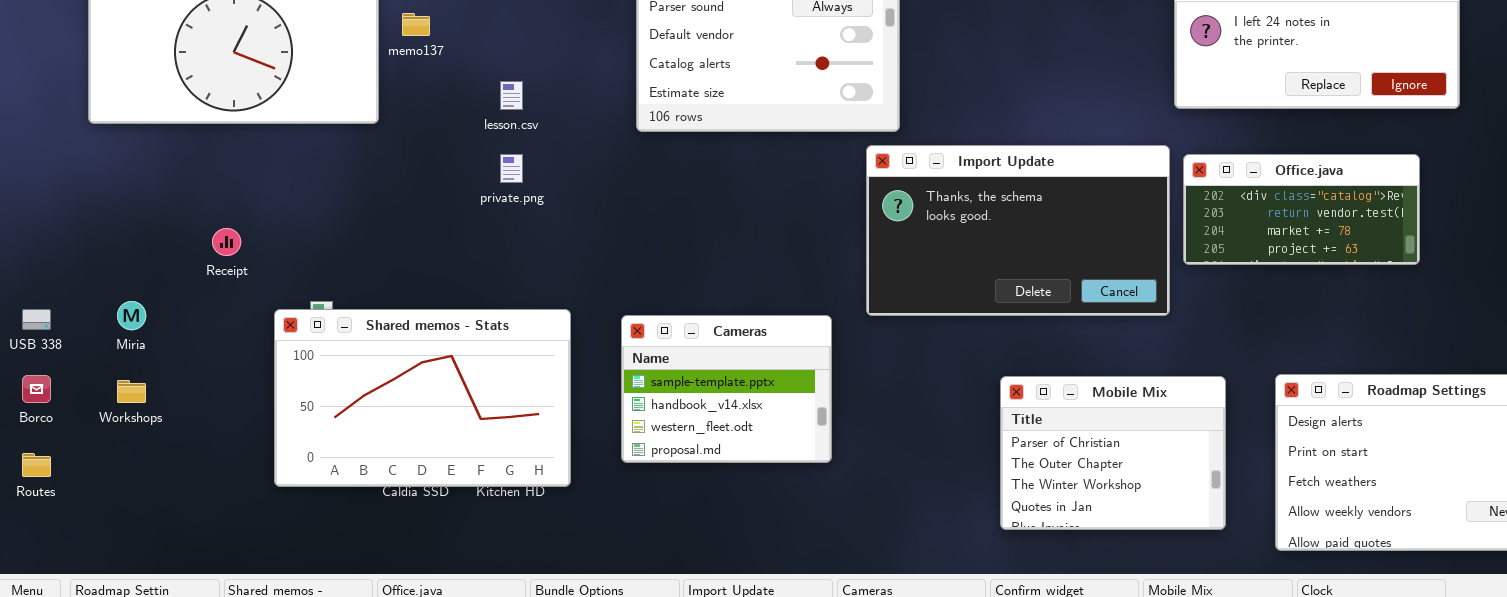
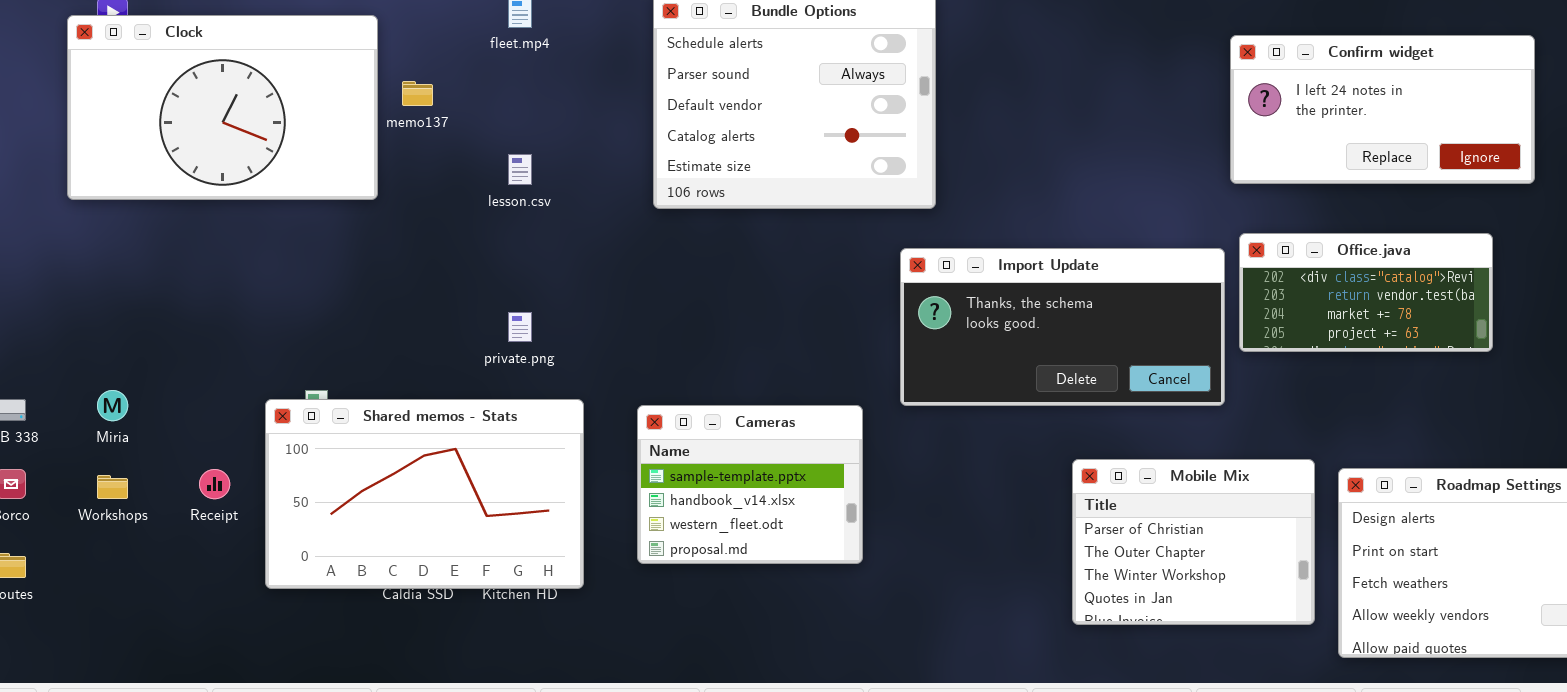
Import Update: [866,145,1170,316] -> [900,248,1225,406], resized
private.png: [500,154,523,183] -> [508,312,532,342], moved
Receipt: [212,228,241,256] -> [199,469,230,499], moved
Mobile Mix: [1000,376,1226,530] -> [1072,459,1315,625], moved

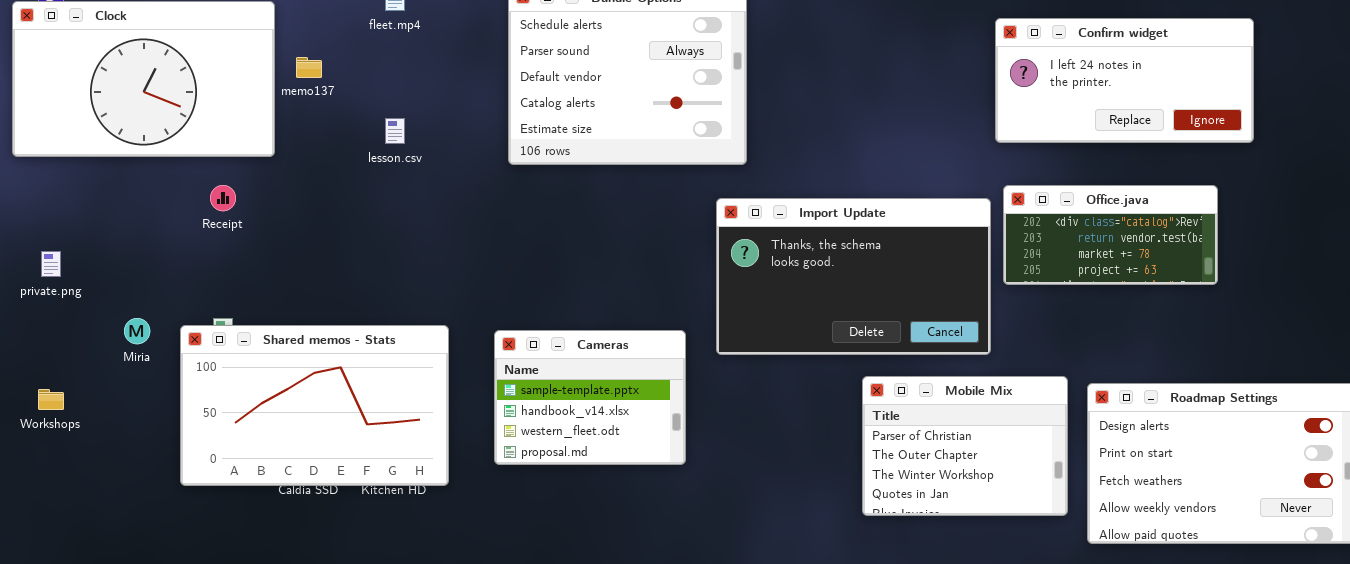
Import Update: [900,248,1225,406] -> [716,198,991,355], resized
private.png: [508,312,532,342] -> [41,251,61,277], moved
Miria: [97,390,128,421] -> [124,318,150,344], moved
Receipt: [199,469,230,499] -> [210,185,236,211], moved

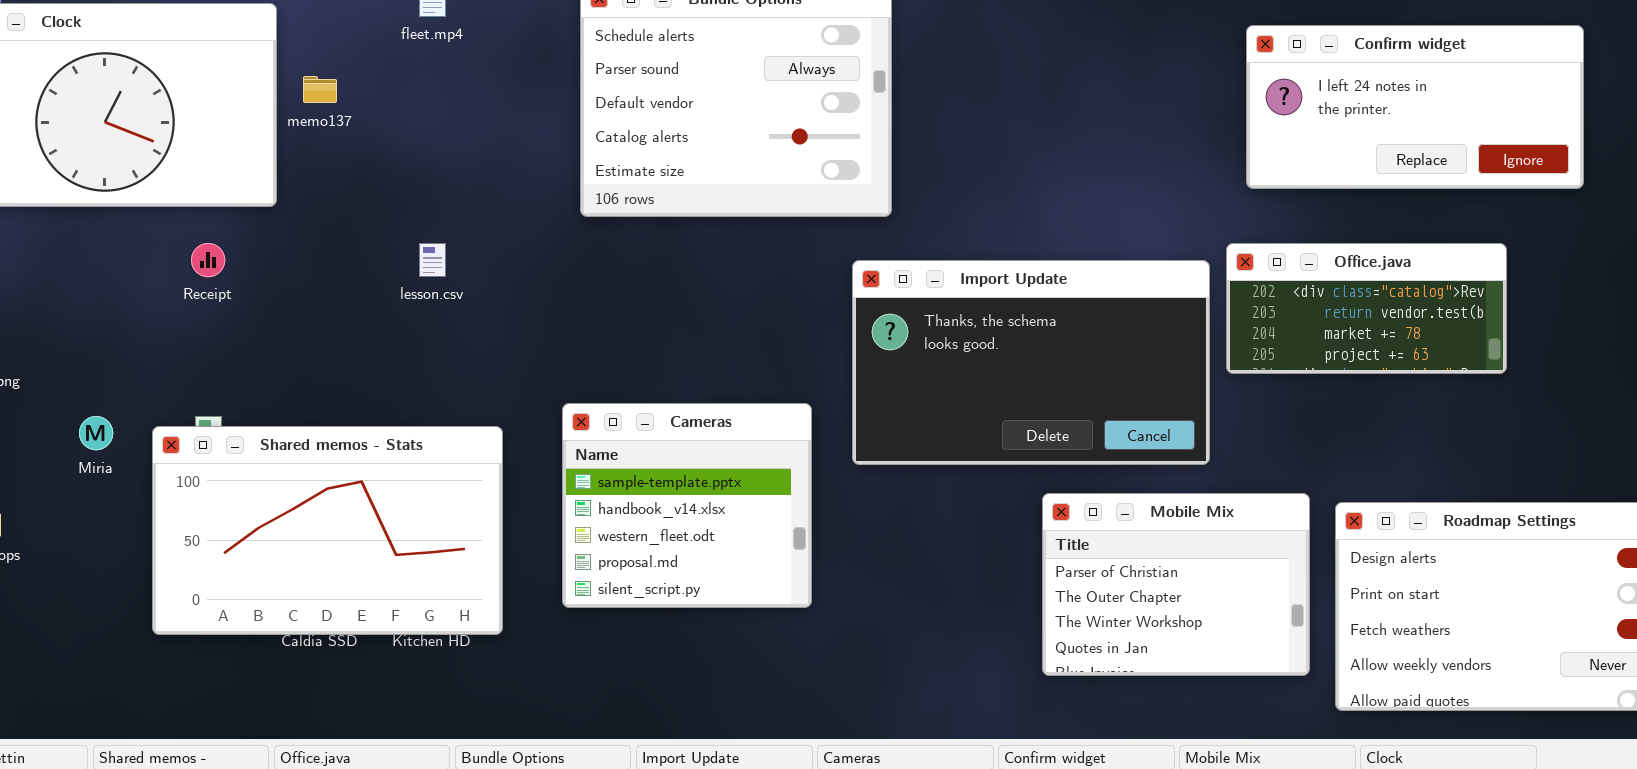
Confirm widget: [995,18,1254,143] -> [1246,25,1584,189], moved
lesson.csv: [385,118,405,144] -> [419,243,446,277], moved
Cameras: [494,330,686,465] -> [562,403,812,608], resized

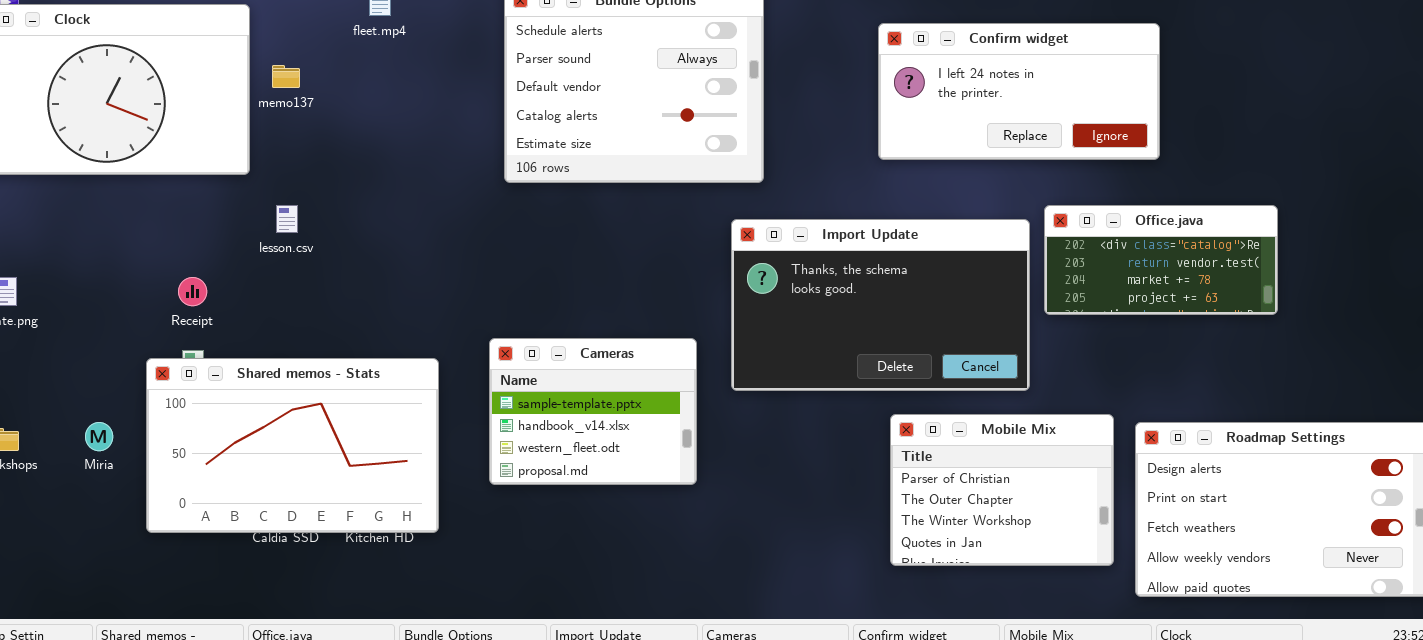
Confirm widget: [1246,25,1584,189] -> [878,23,1160,160], moved
Receipt: [191,243,225,277] -> [178,277,207,306], moved
lesson.csv: [419,243,446,277] -> [276,205,298,233], moved
Cameras: [562,403,812,608] -> [489,338,697,485], resized
Miria: [79,416,113,450] -> [85,422,113,451], moved

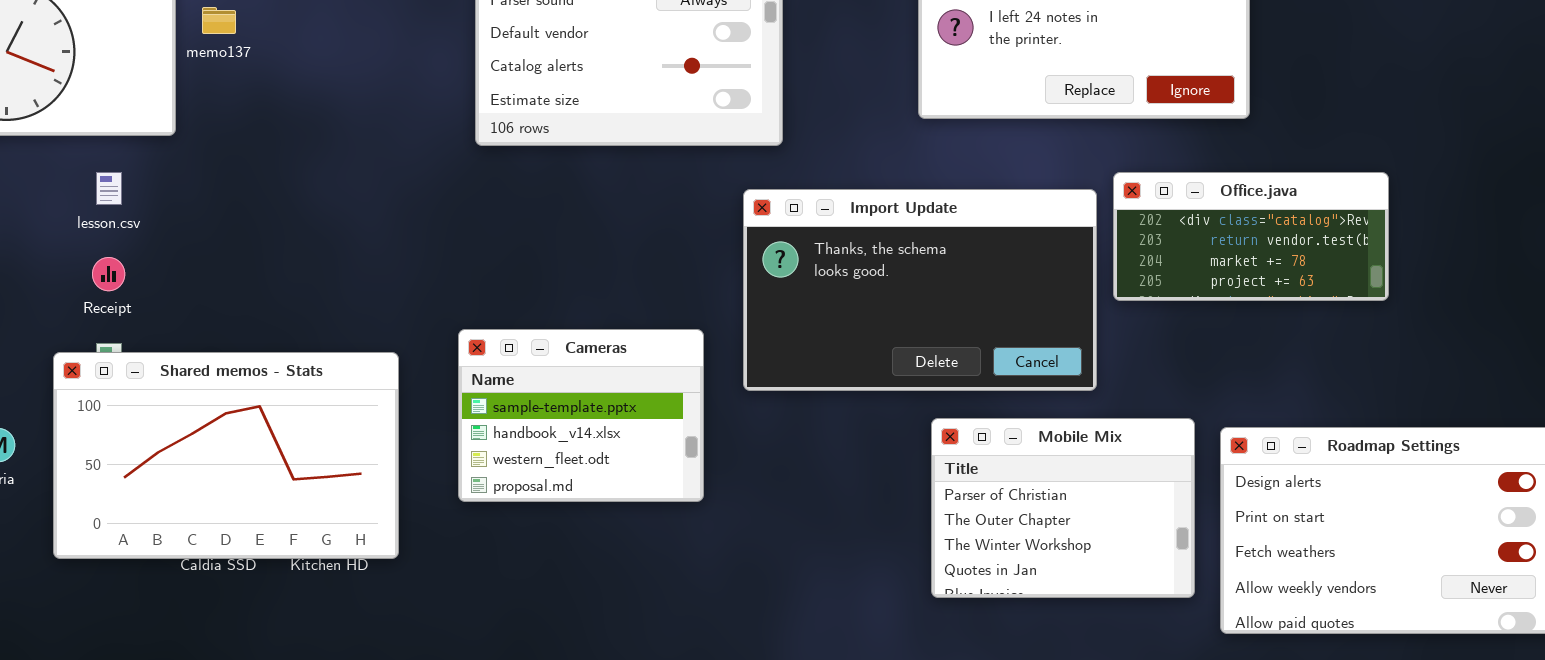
lesson.csv: [276,205,298,233] -> [96,172,122,205], moved

